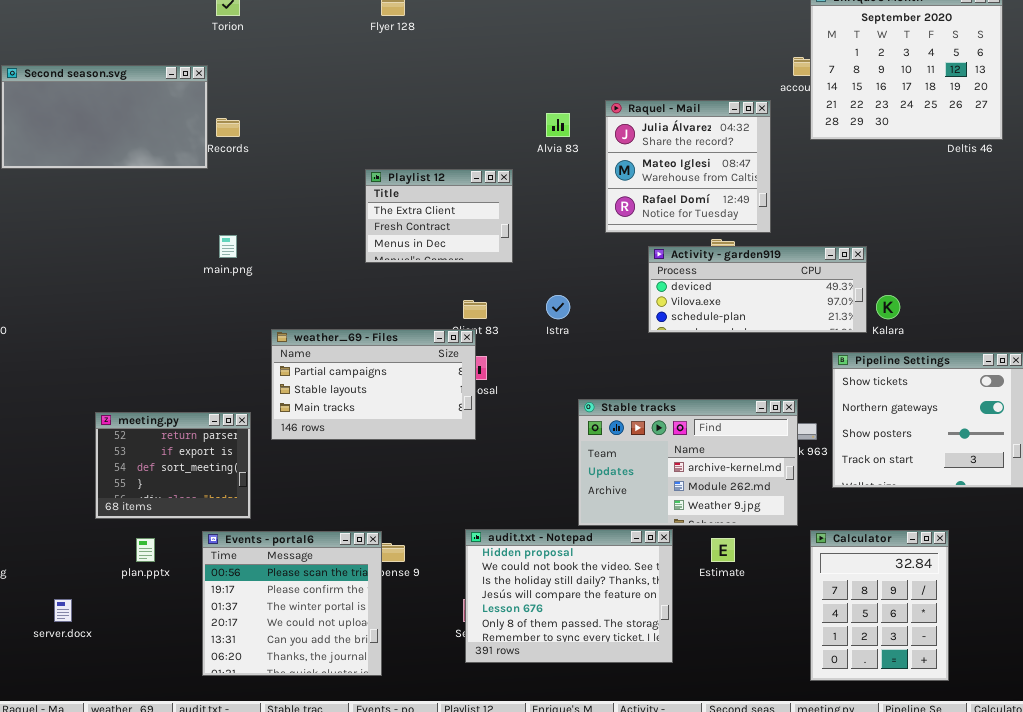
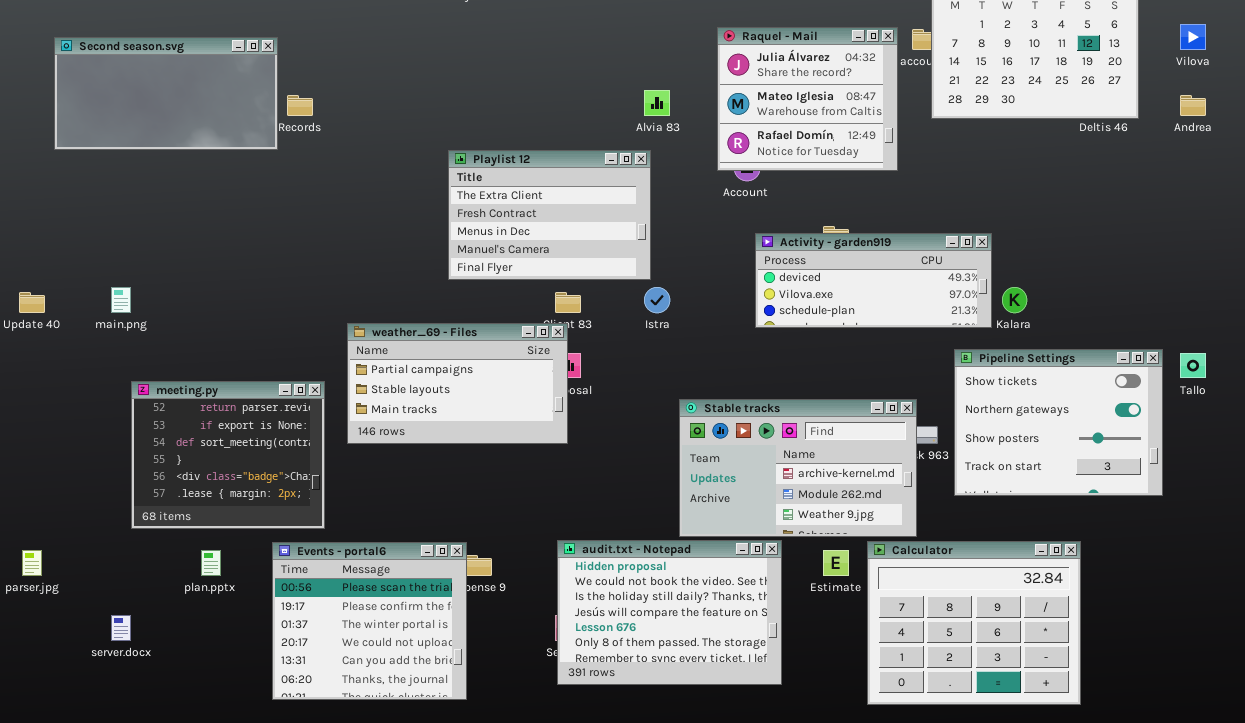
Raquel - Mail: [605,100,771,233] -> [717,27,898,171], moved
Playlist 12: [365,169,513,263] -> [448,150,651,280], resized
main.png: [219,235,237,258] -> [111,287,131,313], moved
meeting.py: [95,412,251,519] -> [131,381,325,529], resized
Calculator: [810,530,949,681] -> [867,541,1081,705], resized

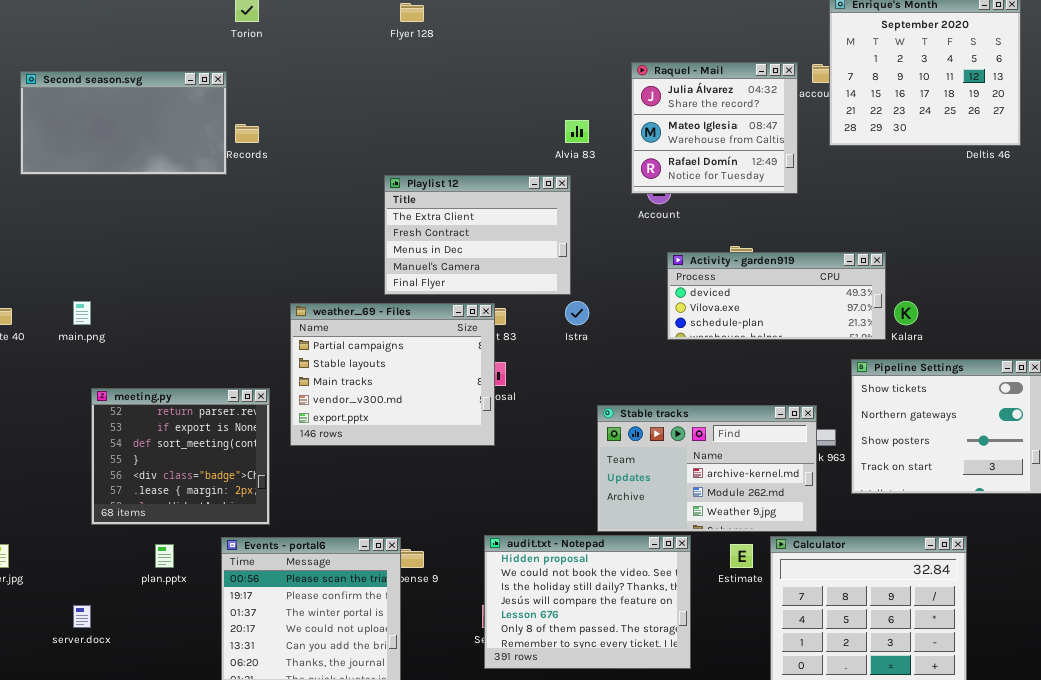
weather_69 - Files: [347,323,568,444] -> [290,303,495,446], resized

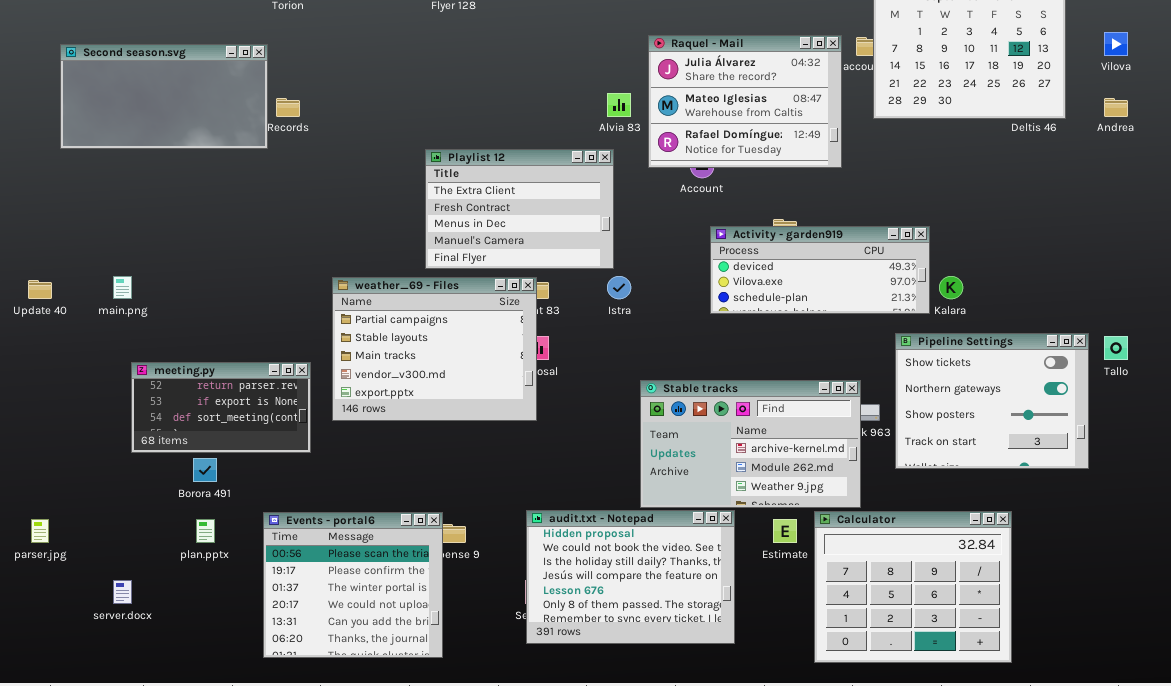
Raquel - Mail: [631,62,798,194] -> [648,35,842,168], resized
meeting.py: [91,388,270,525] -> [131,362,311,453], resized

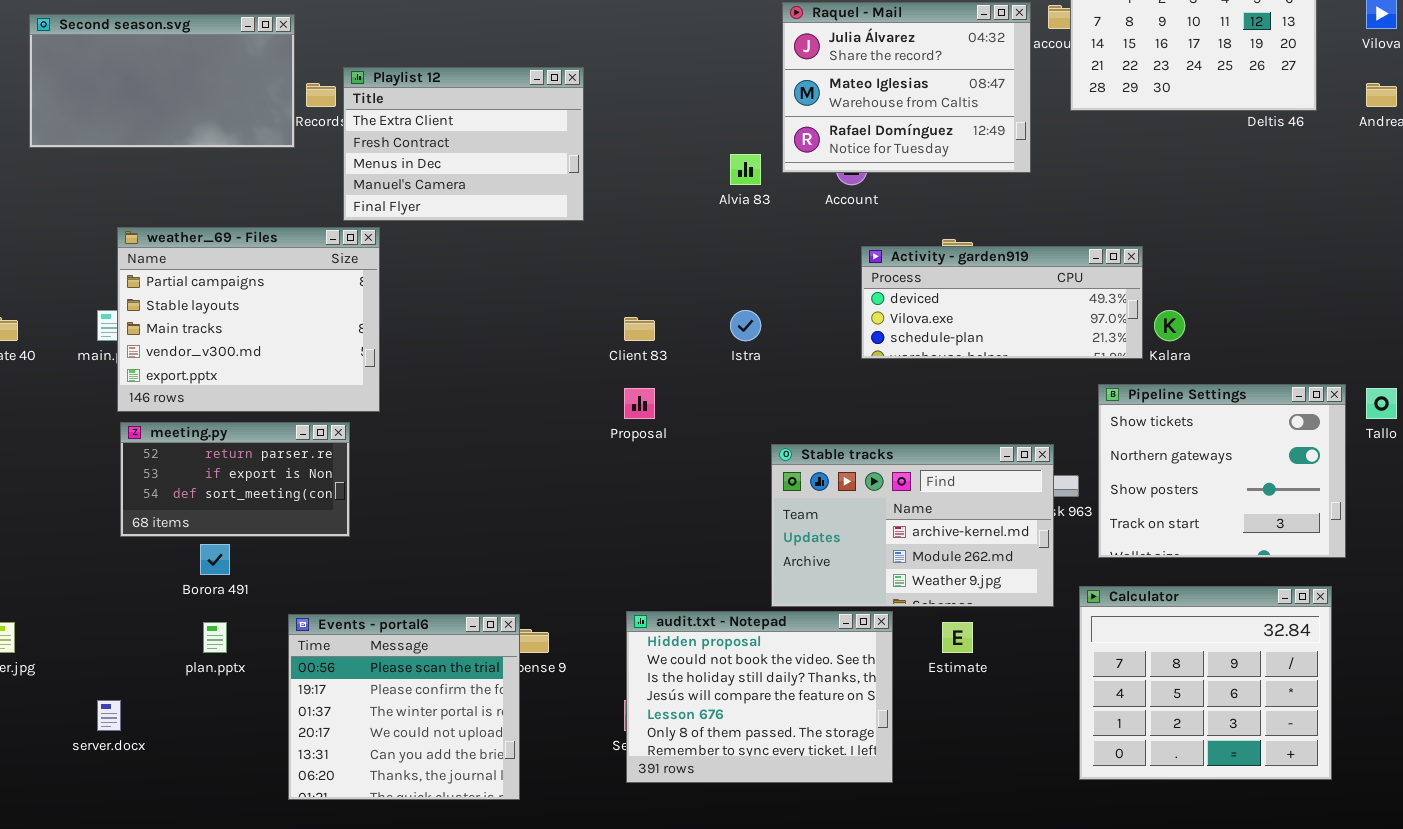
Alvia 83: [607,93,631,117] -> [730,154,761,185], moved
Playlist 12: [425,149,614,269] -> [343,67,584,221], moved
weather_69 - Files: [332,277,537,421] -> [117,227,380,412], moved
Calculator: [814,511,1012,663] -> [1079,586,1332,780], moved

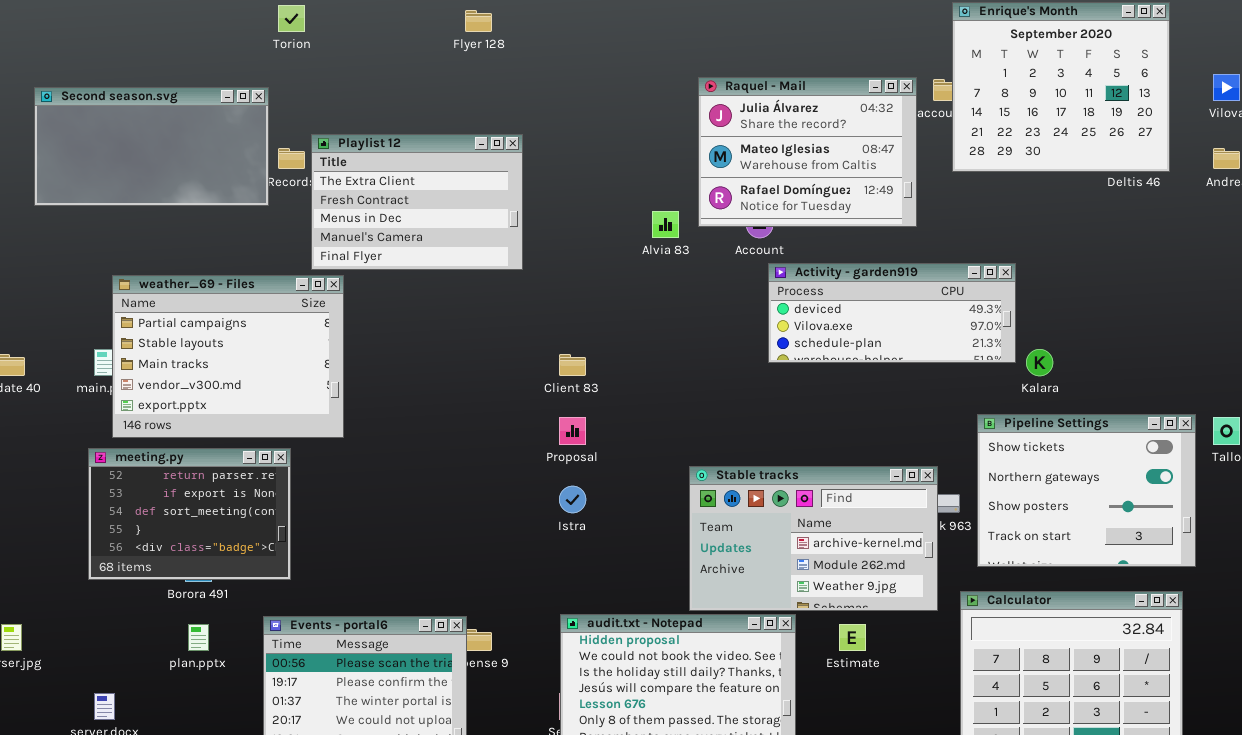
Activity - garden919: [861,246,1143,359] -> [768,263,1016,363], moved
Istra: [730,310,761,341] -> [559,486,586,513], moved
meeting.py: [120,422,350,537] -> [88,448,291,580], moved, resized

